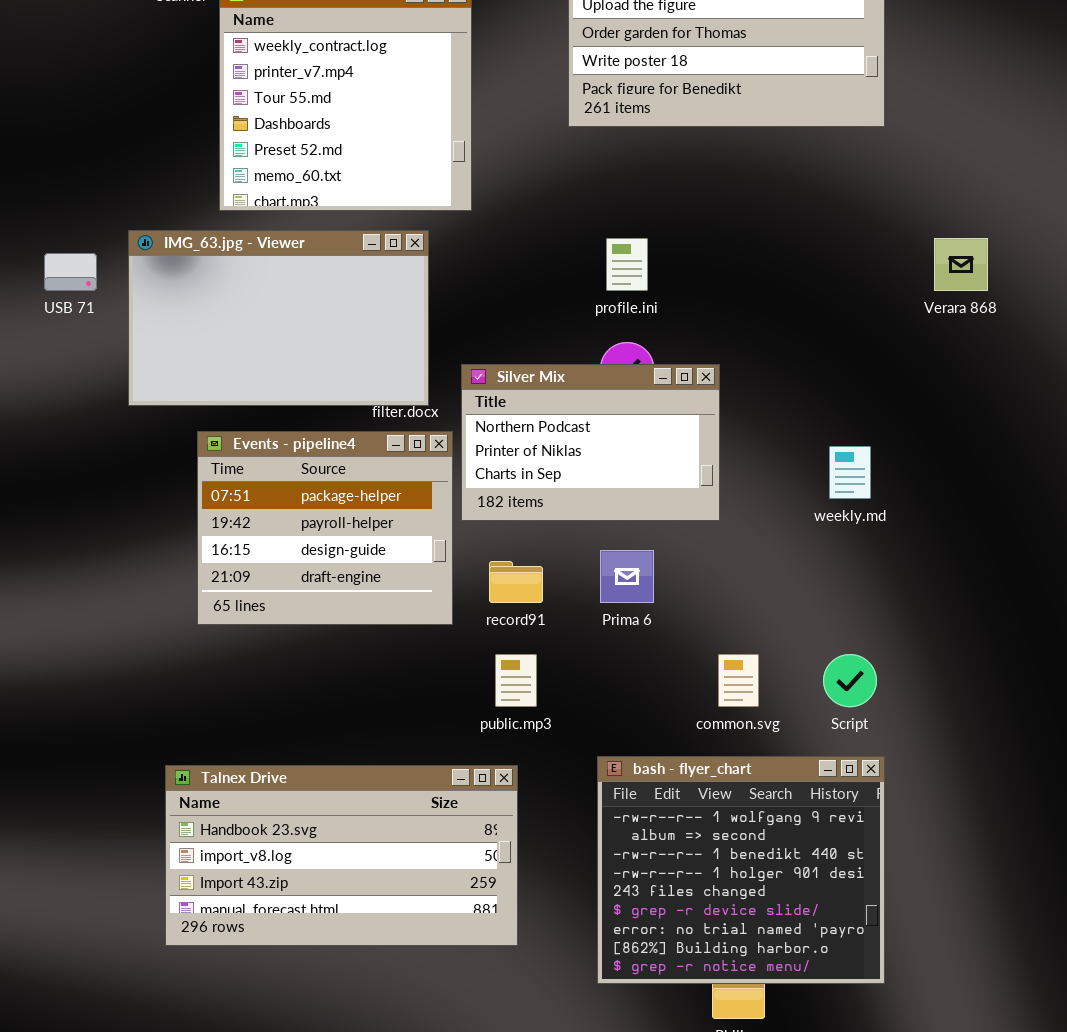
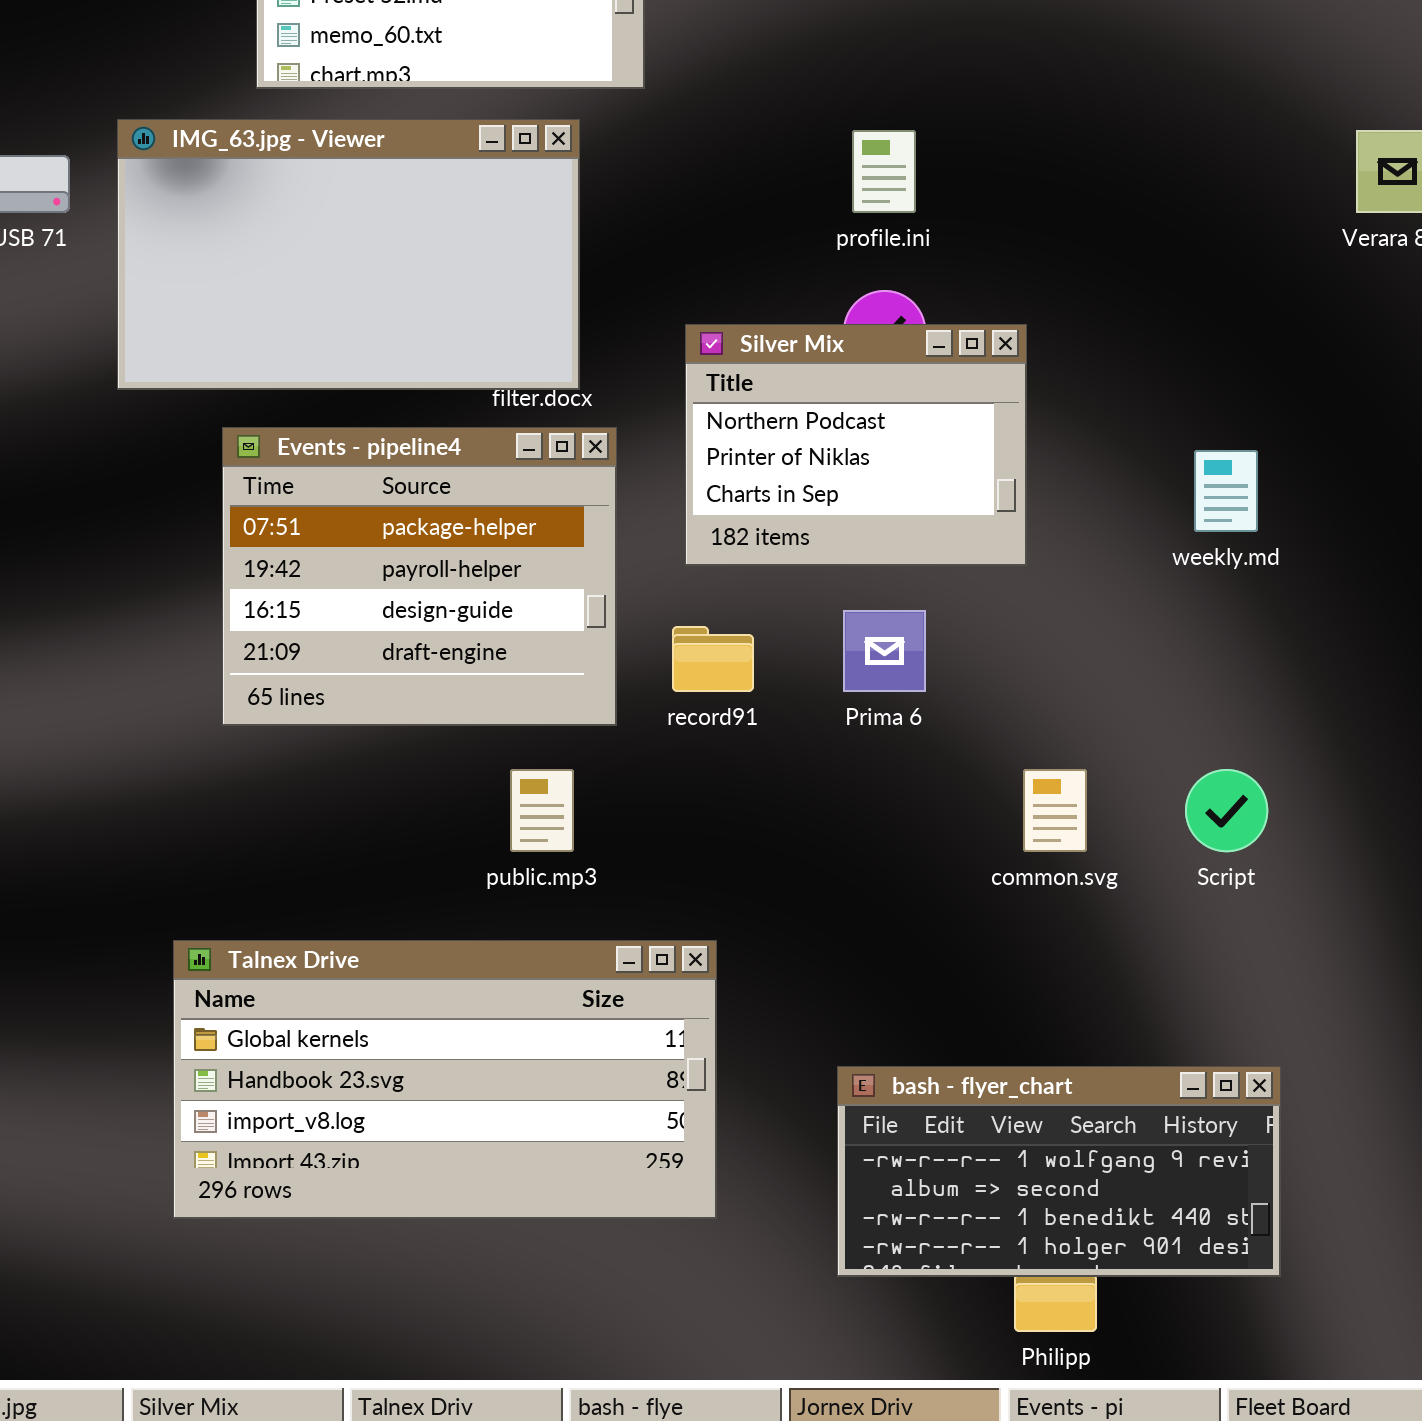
Silver Mix: [461,364,720,521] -> [685,324,1027,566], resized
public.mp3: [495,654,537,707] -> [510,769,574,852], moved
bash - flyer_chart: [597,756,885,984] -> [837,1066,1281,1277], resized
Talnex Drive: [165,765,518,946] -> [173,940,717,1219], scrolled up 1 row

